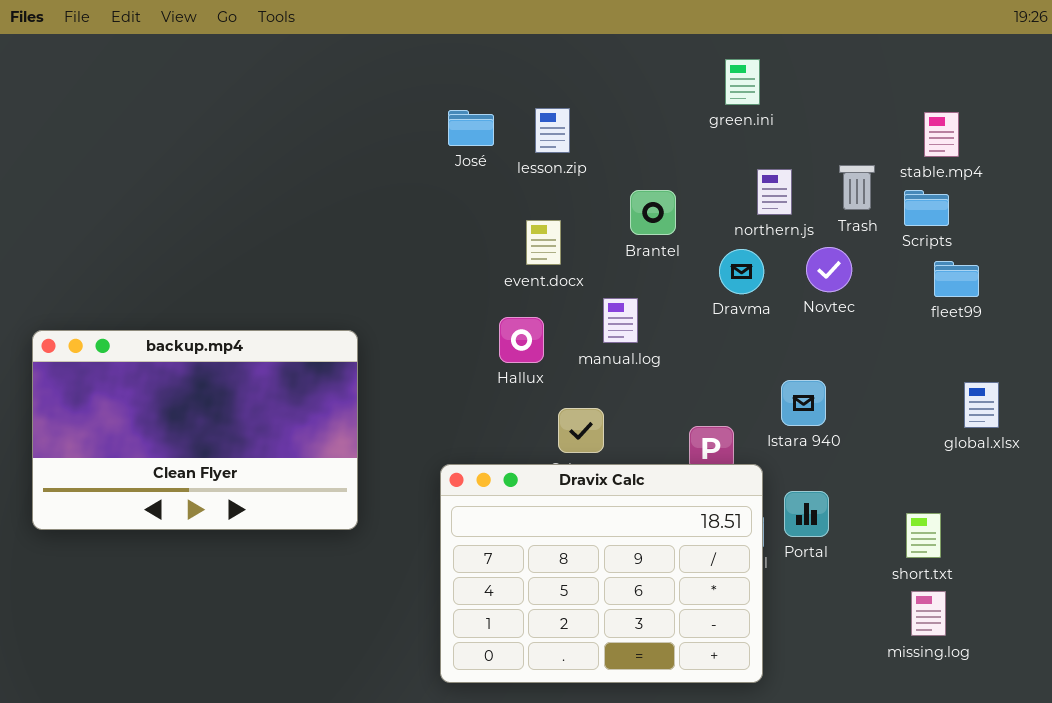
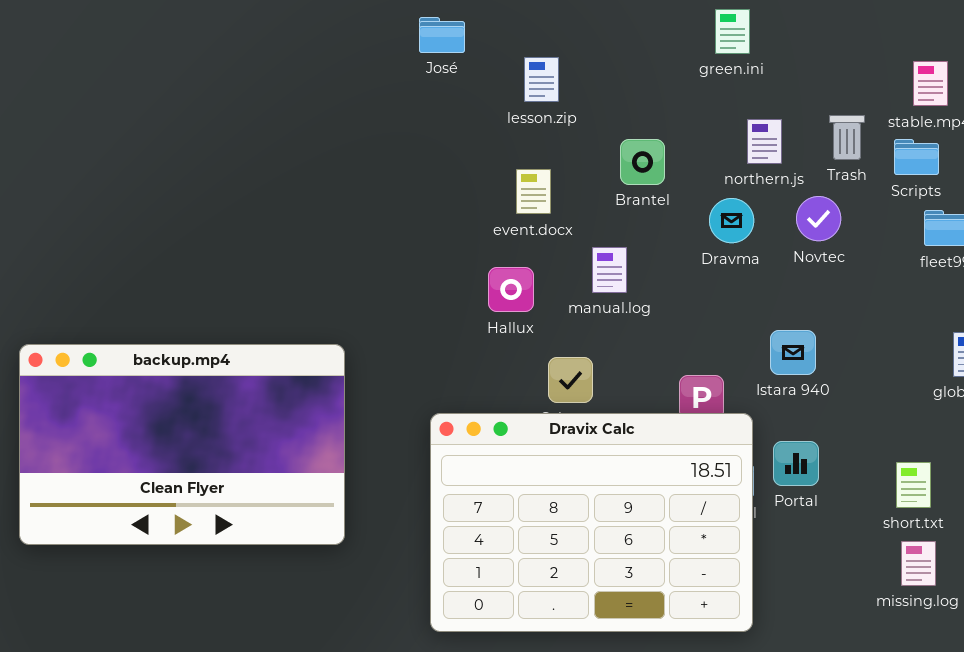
José: [448,110,494,146] -> [419,17,465,53], moved
backup.mp4: [32,330,358,530] -> [19,344,345,545], moved

